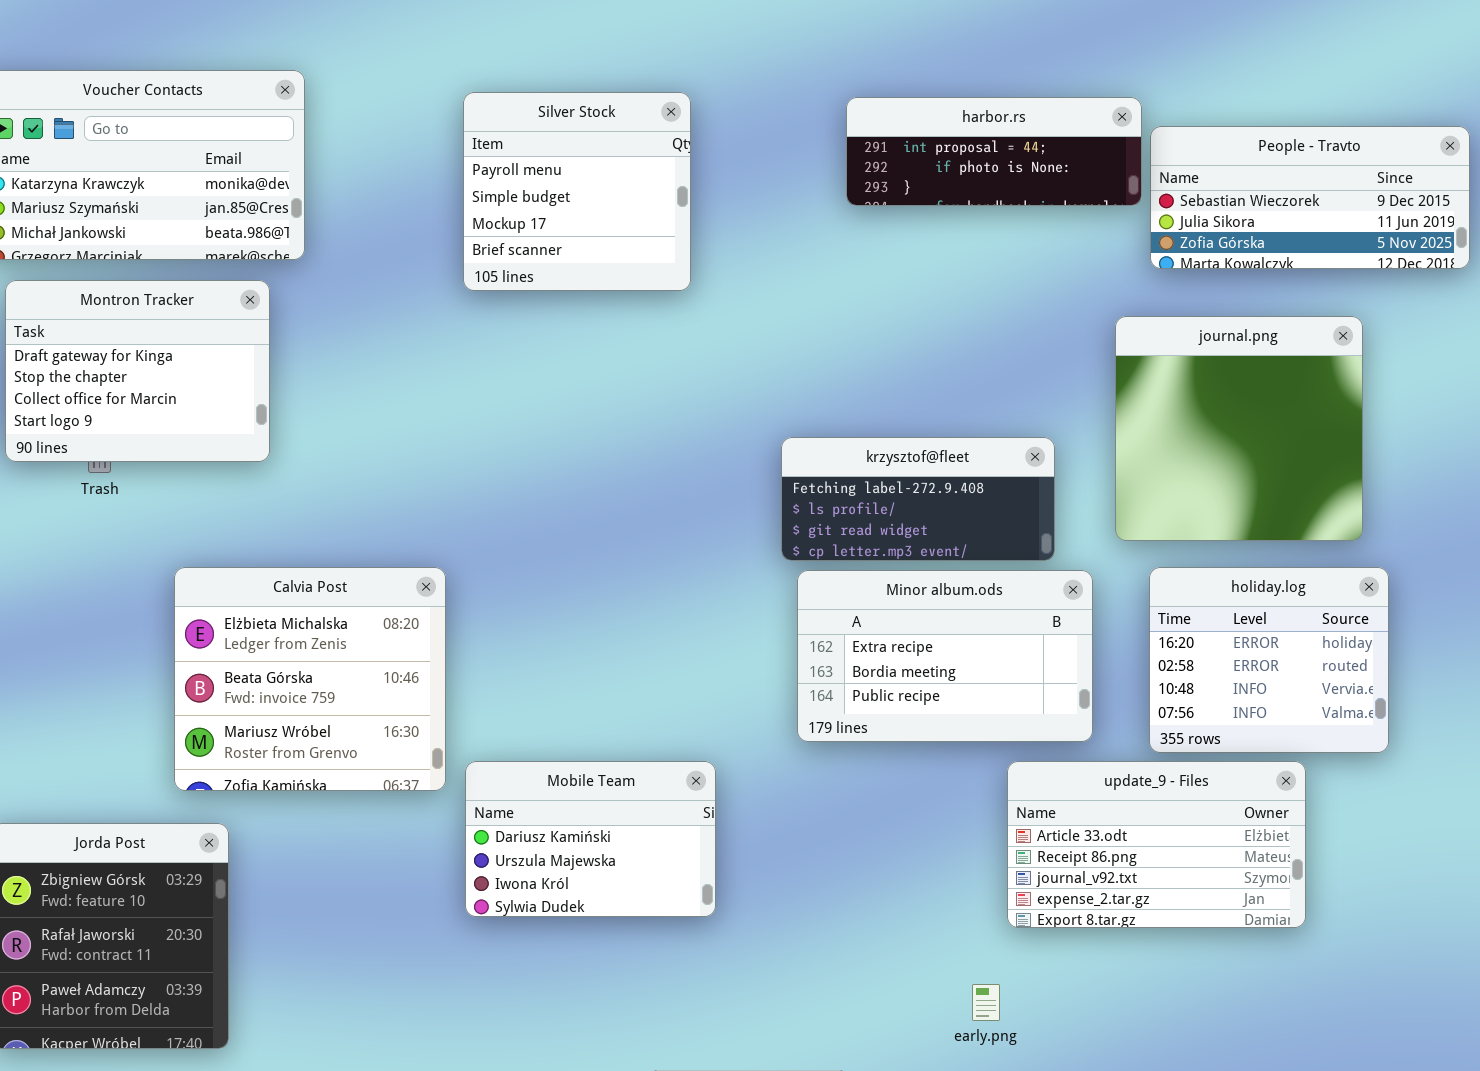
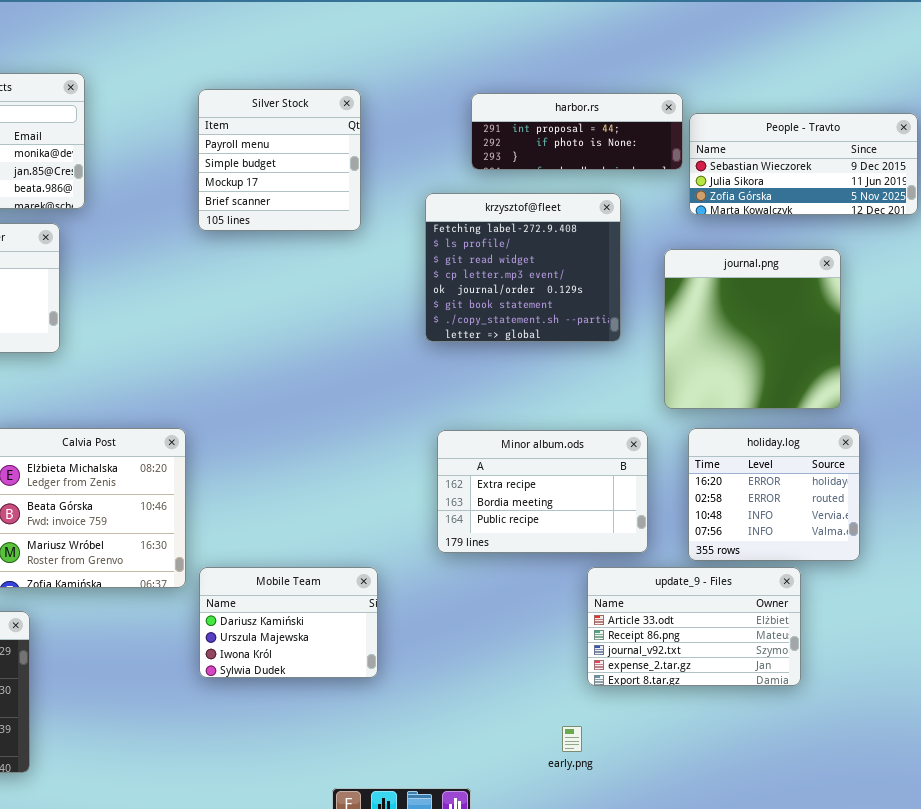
krzysztof@fleet: [781,437,1055,561] -> [425,193,621,342], moved, resized

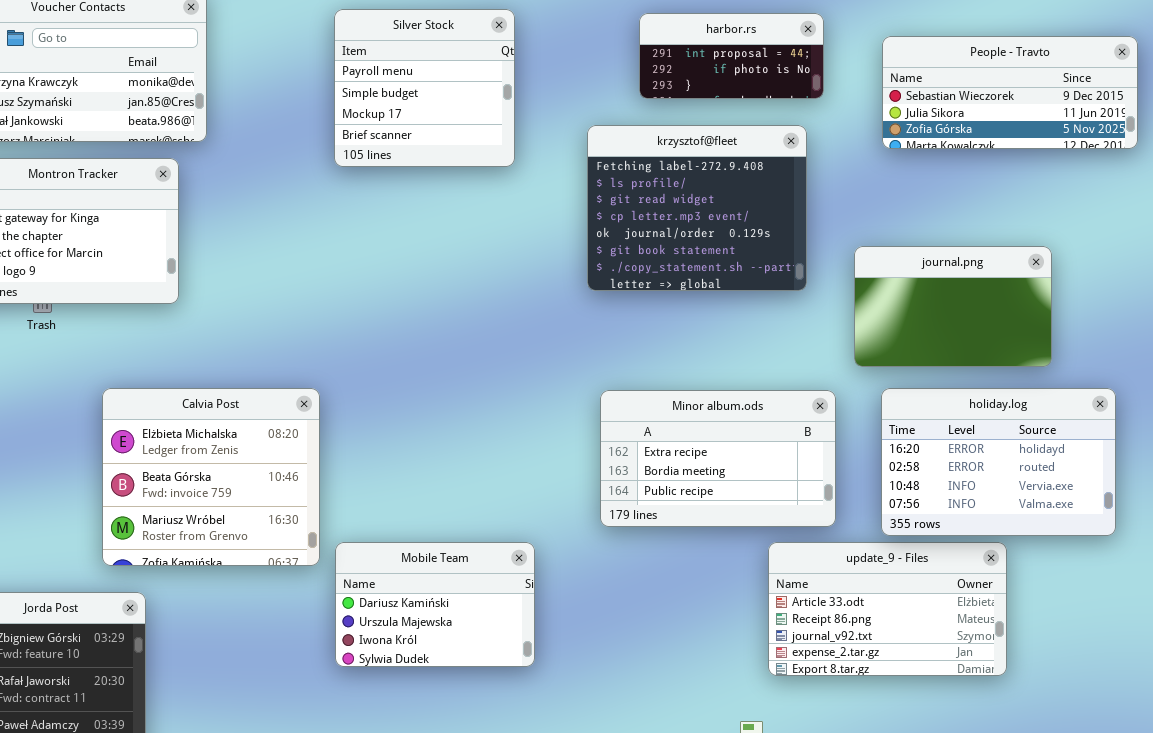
harbor.rs: [471,93,683,170] -> [639,13,824,99], resized
journal.png: [664,249,841,409] -> [854,246,1052,367], resized
holiday.log: [688,428,860,561] -> [881,388,1116,536], resized

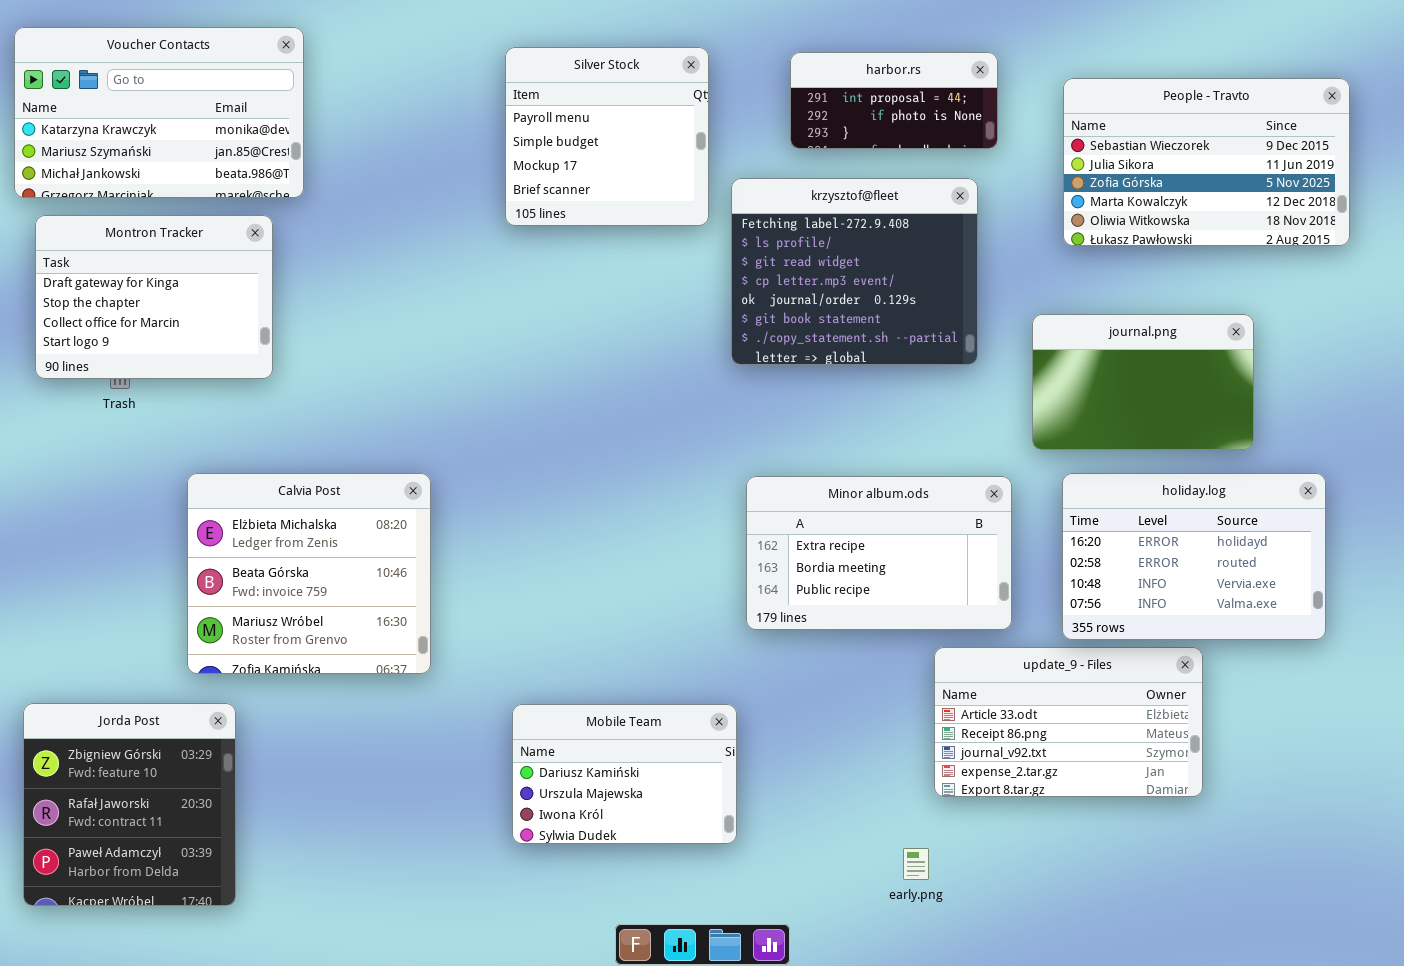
Silver Stock: [334,9,515,167] -> [505,47,709,226], moved
People - Travto: [882,36,1138,149] -> [1063,78,1350,246], resized
Mobile Team: [335,542,535,667] -> [512,704,737,844], moved

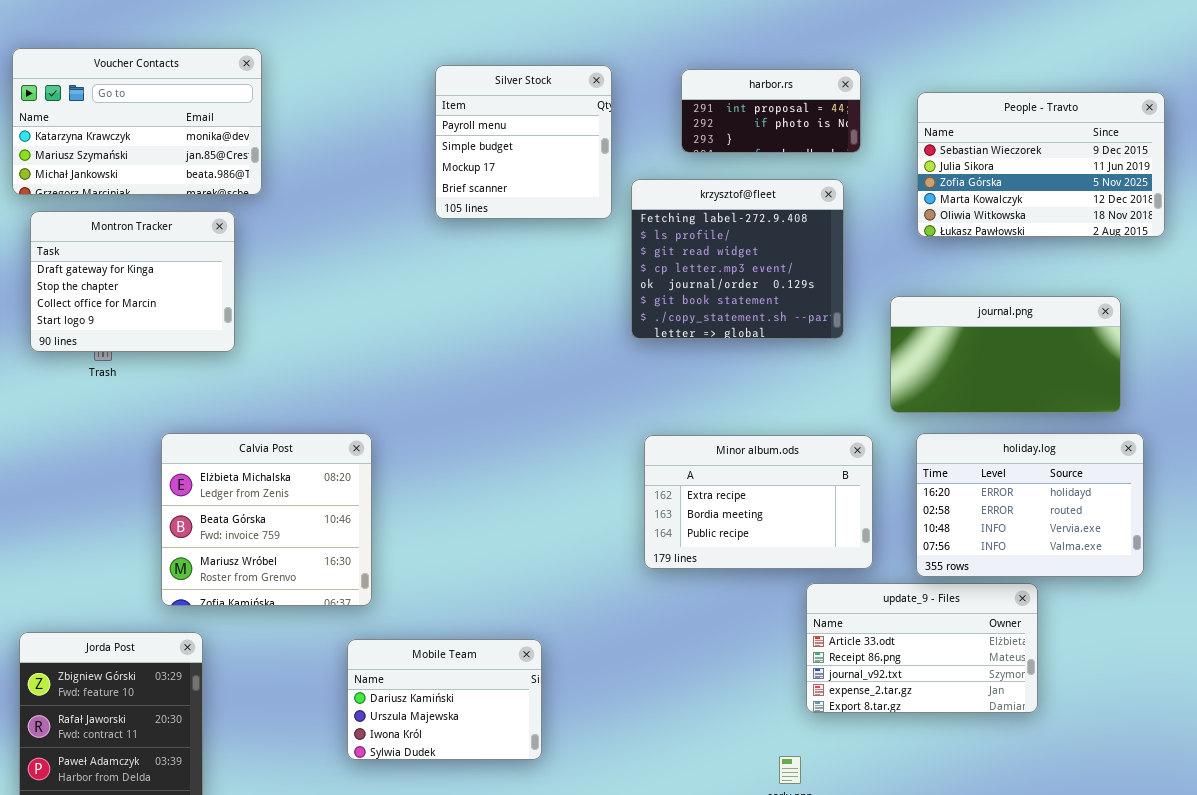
journal.png: [1032,314,1254,450] -> [890,296,1121,413], resized
Mobile Team: [512,704,737,844] -> [347,639,542,760], moved

